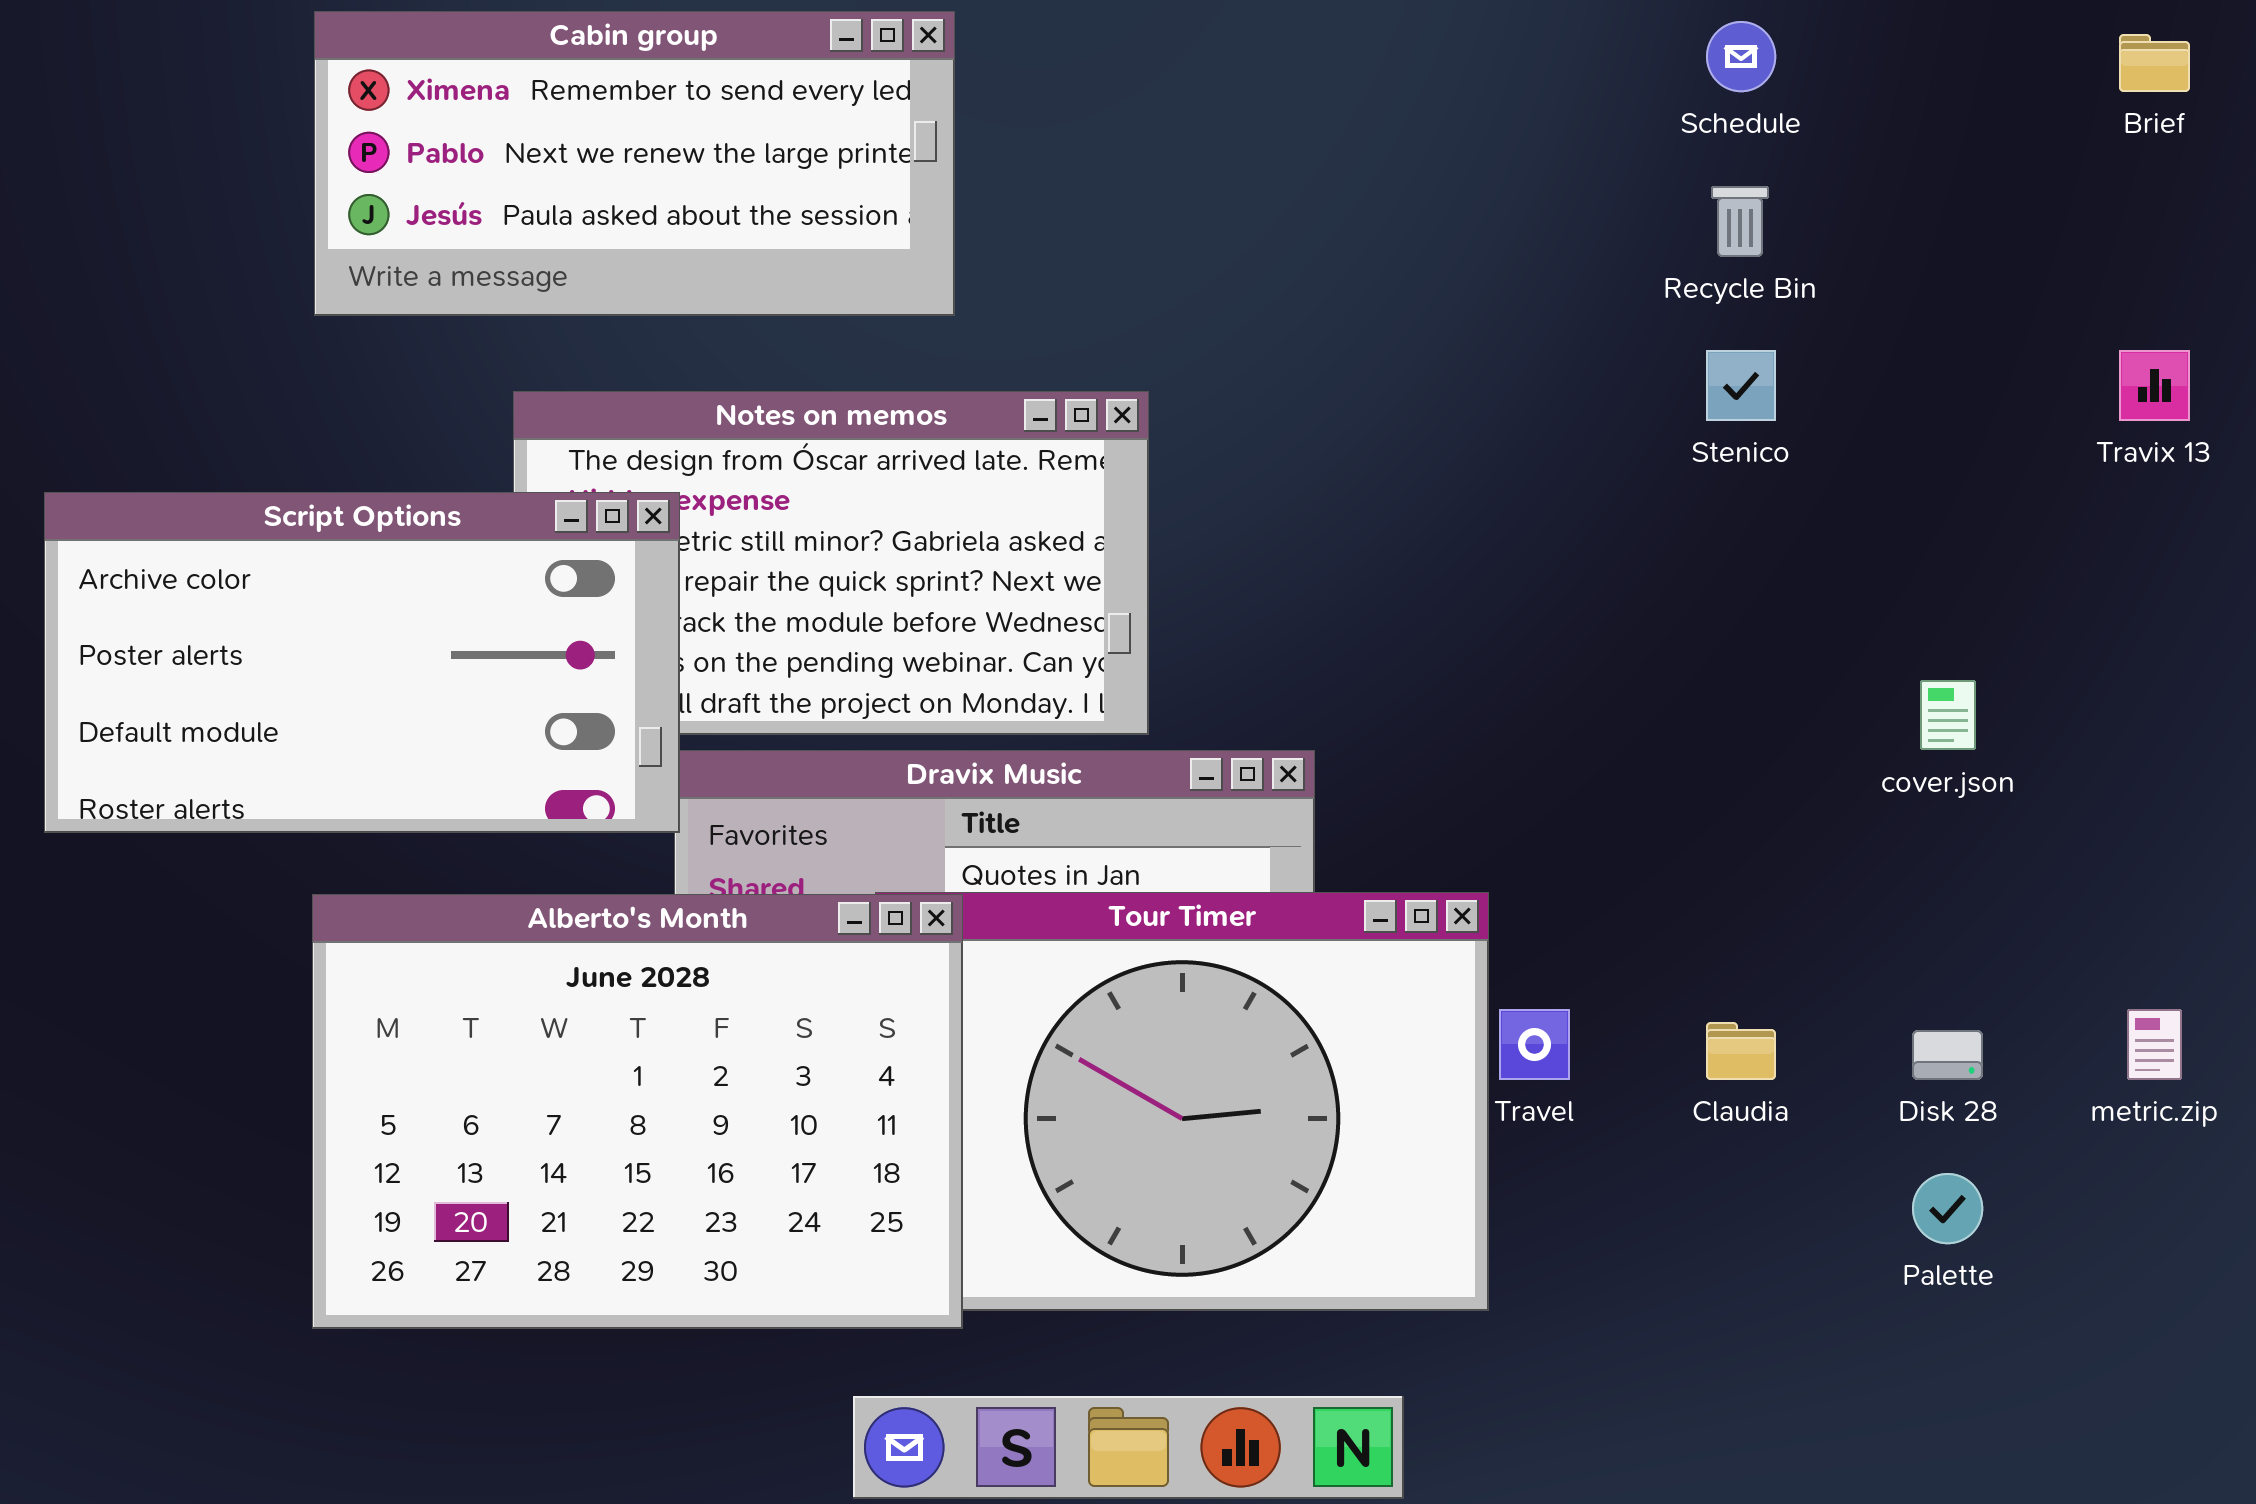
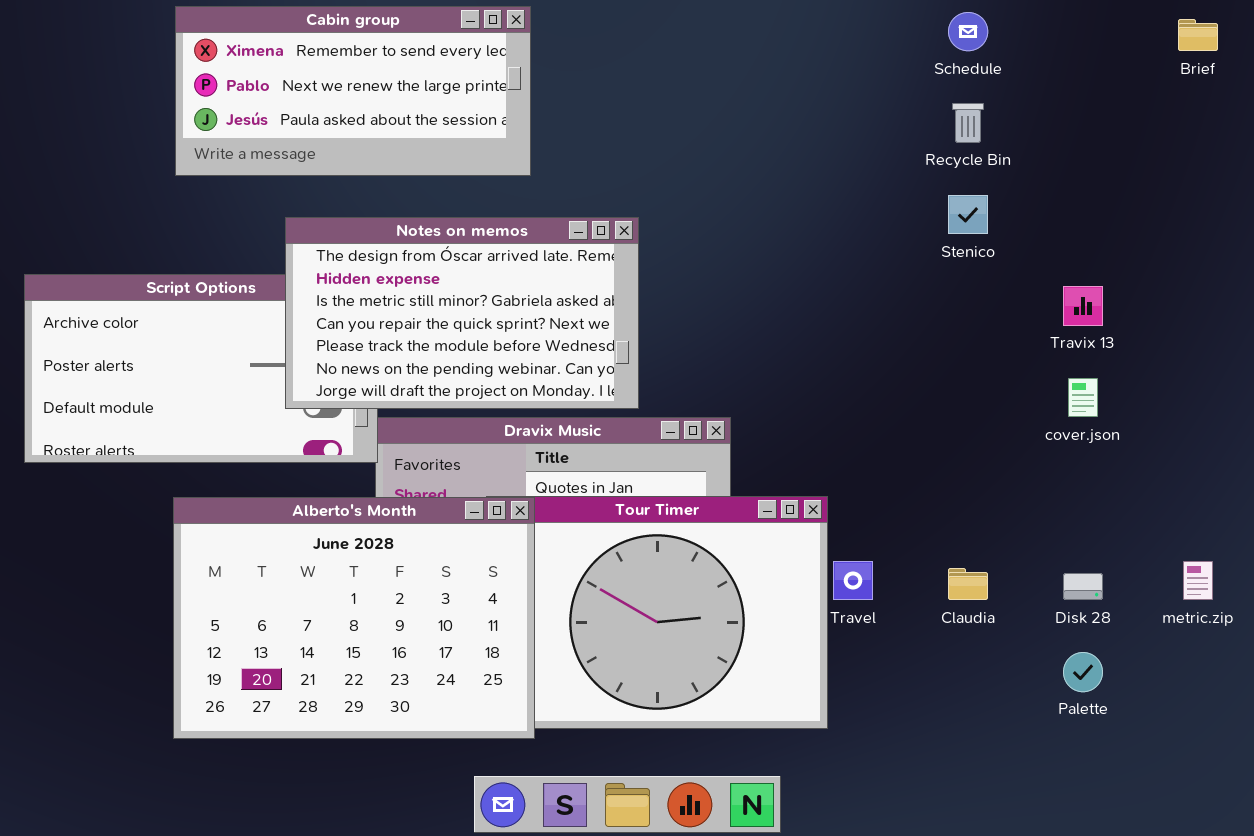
Travix 13: [2119,350,2190,421] -> [1063,286,1103,326], moved
Notes on memos: [513,391,1149,735] -> [285,217,639,409], raised

